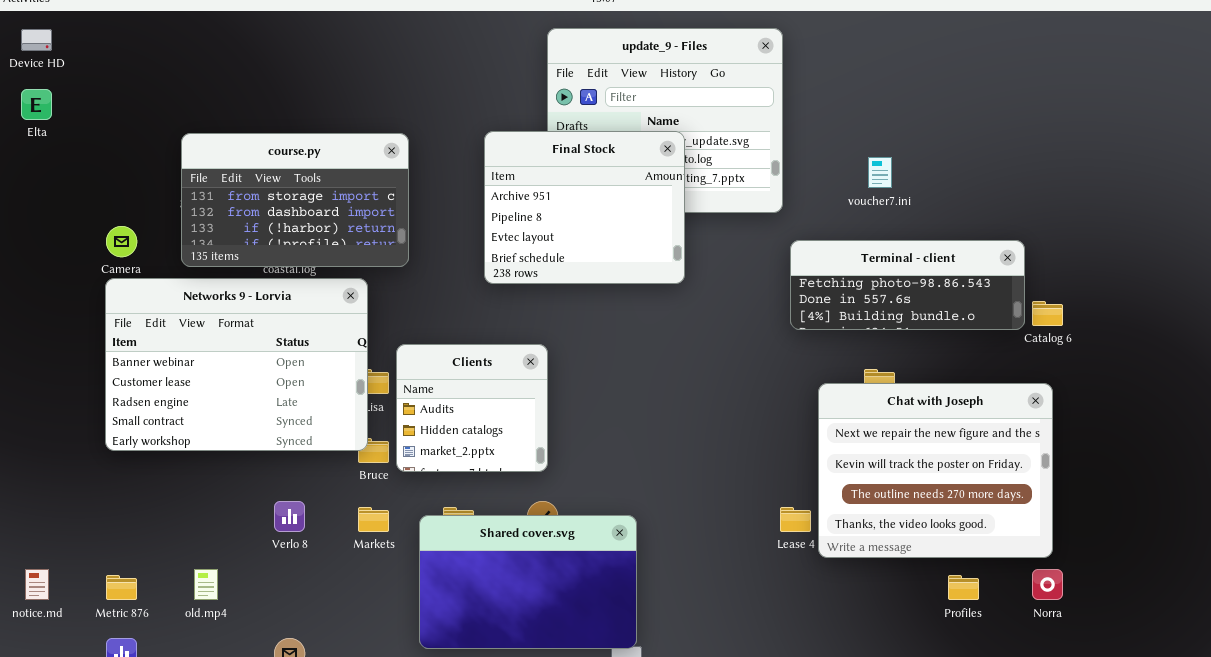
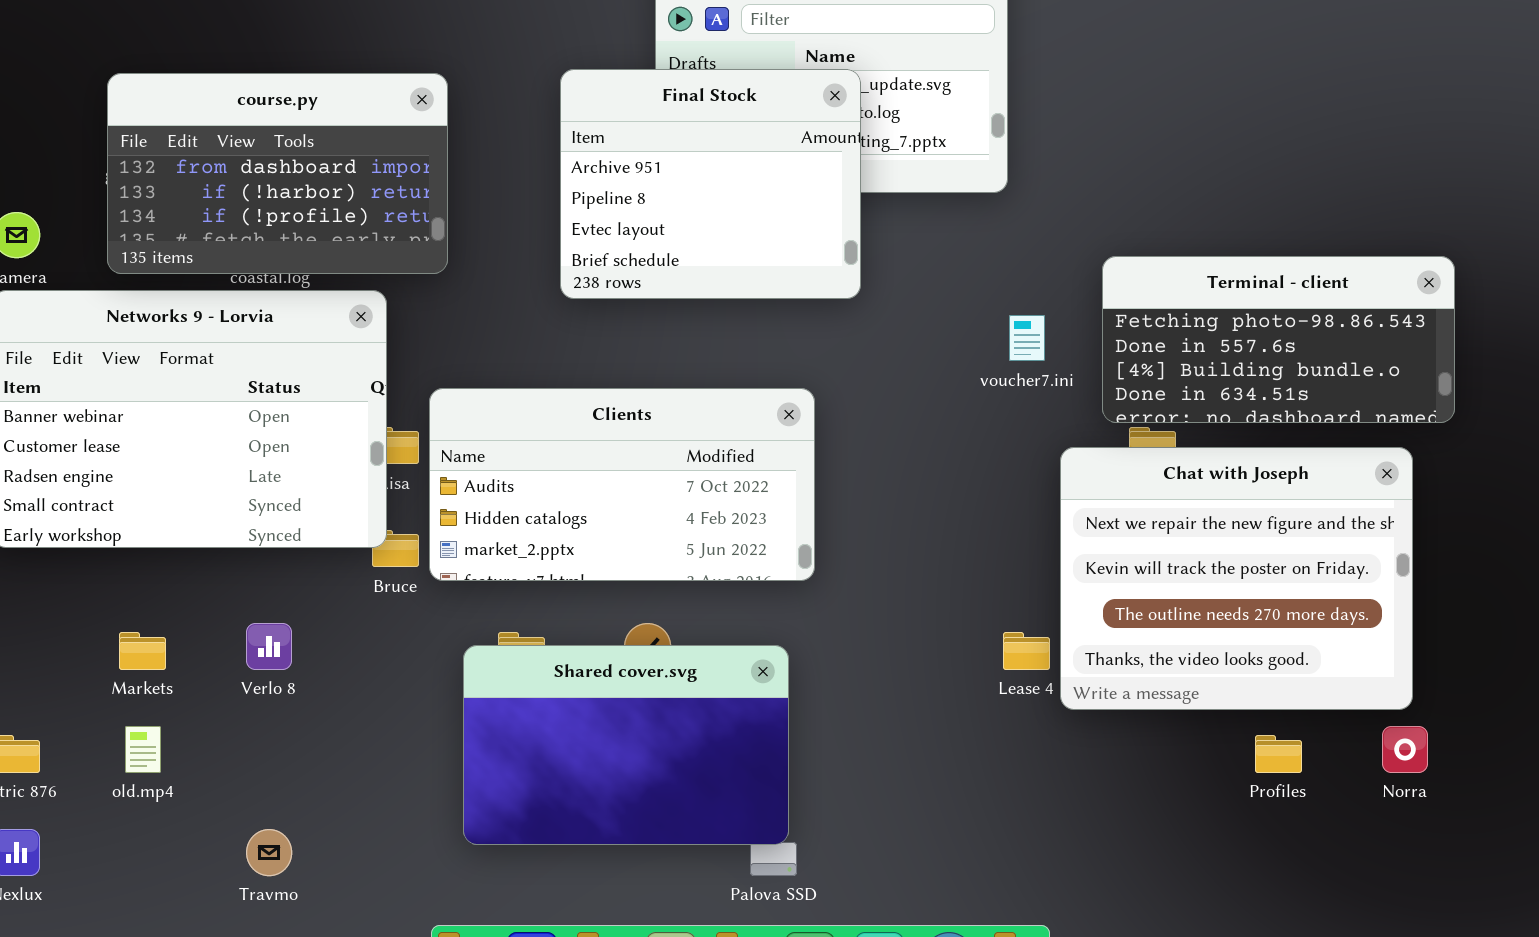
course.py: [181,133,409,267] -> [107,73,448,274], scrolled down 1 row
voucher7.ini: [868,157,892,188] -> [1009,315,1045,361], moved
Terminal - client: [790,240,1025,330] -> [1102,256,1455,423], moved, resized
Clients: [396,344,548,472] -> [429,388,815,581], resized
Markets: [358,507,389,532] -> [119,632,166,670], moved

